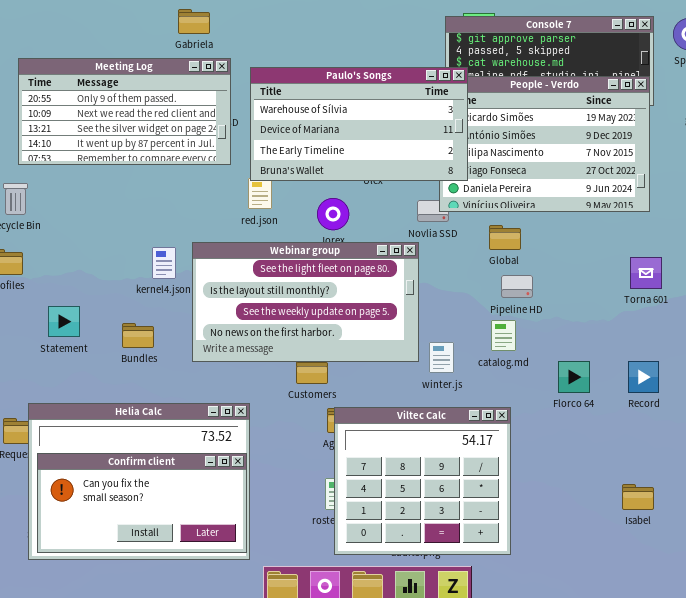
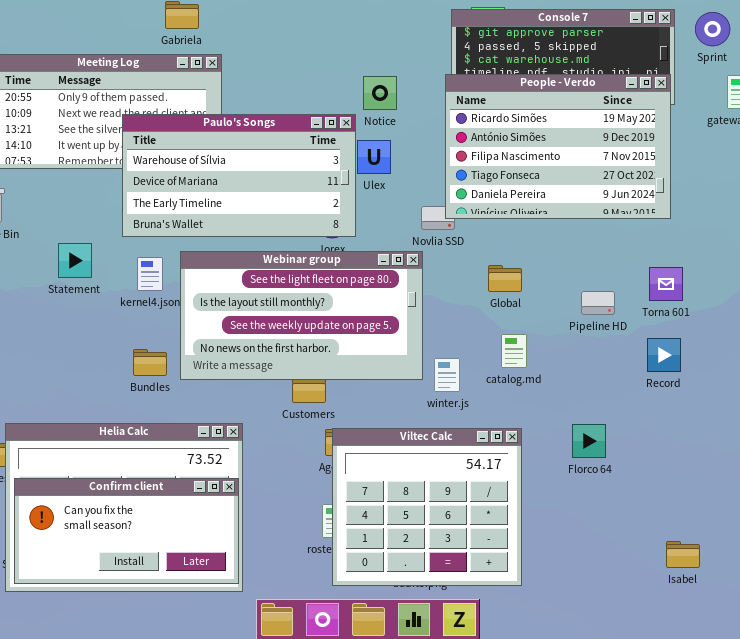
Paulo's Songs: [250,67,468,181] -> [122,114,356,237], moved
Global: [489,225,521,250] -> [488,265,522,292], moved
Pipeline HD: [501,275,533,298] -> [581,291,615,315], moved
Statement: [48,306,80,337] -> [58,243,92,278], moved
Bundles: [122,323,154,348] -> [133,349,167,376], moved
Florco 64: [558,361,590,393] -> [572,424,606,458], moved
Record: [628,361,659,393] -> [647,338,681,372], moved
Isabel: [622,484,654,510] -> [666,541,700,568], moved

